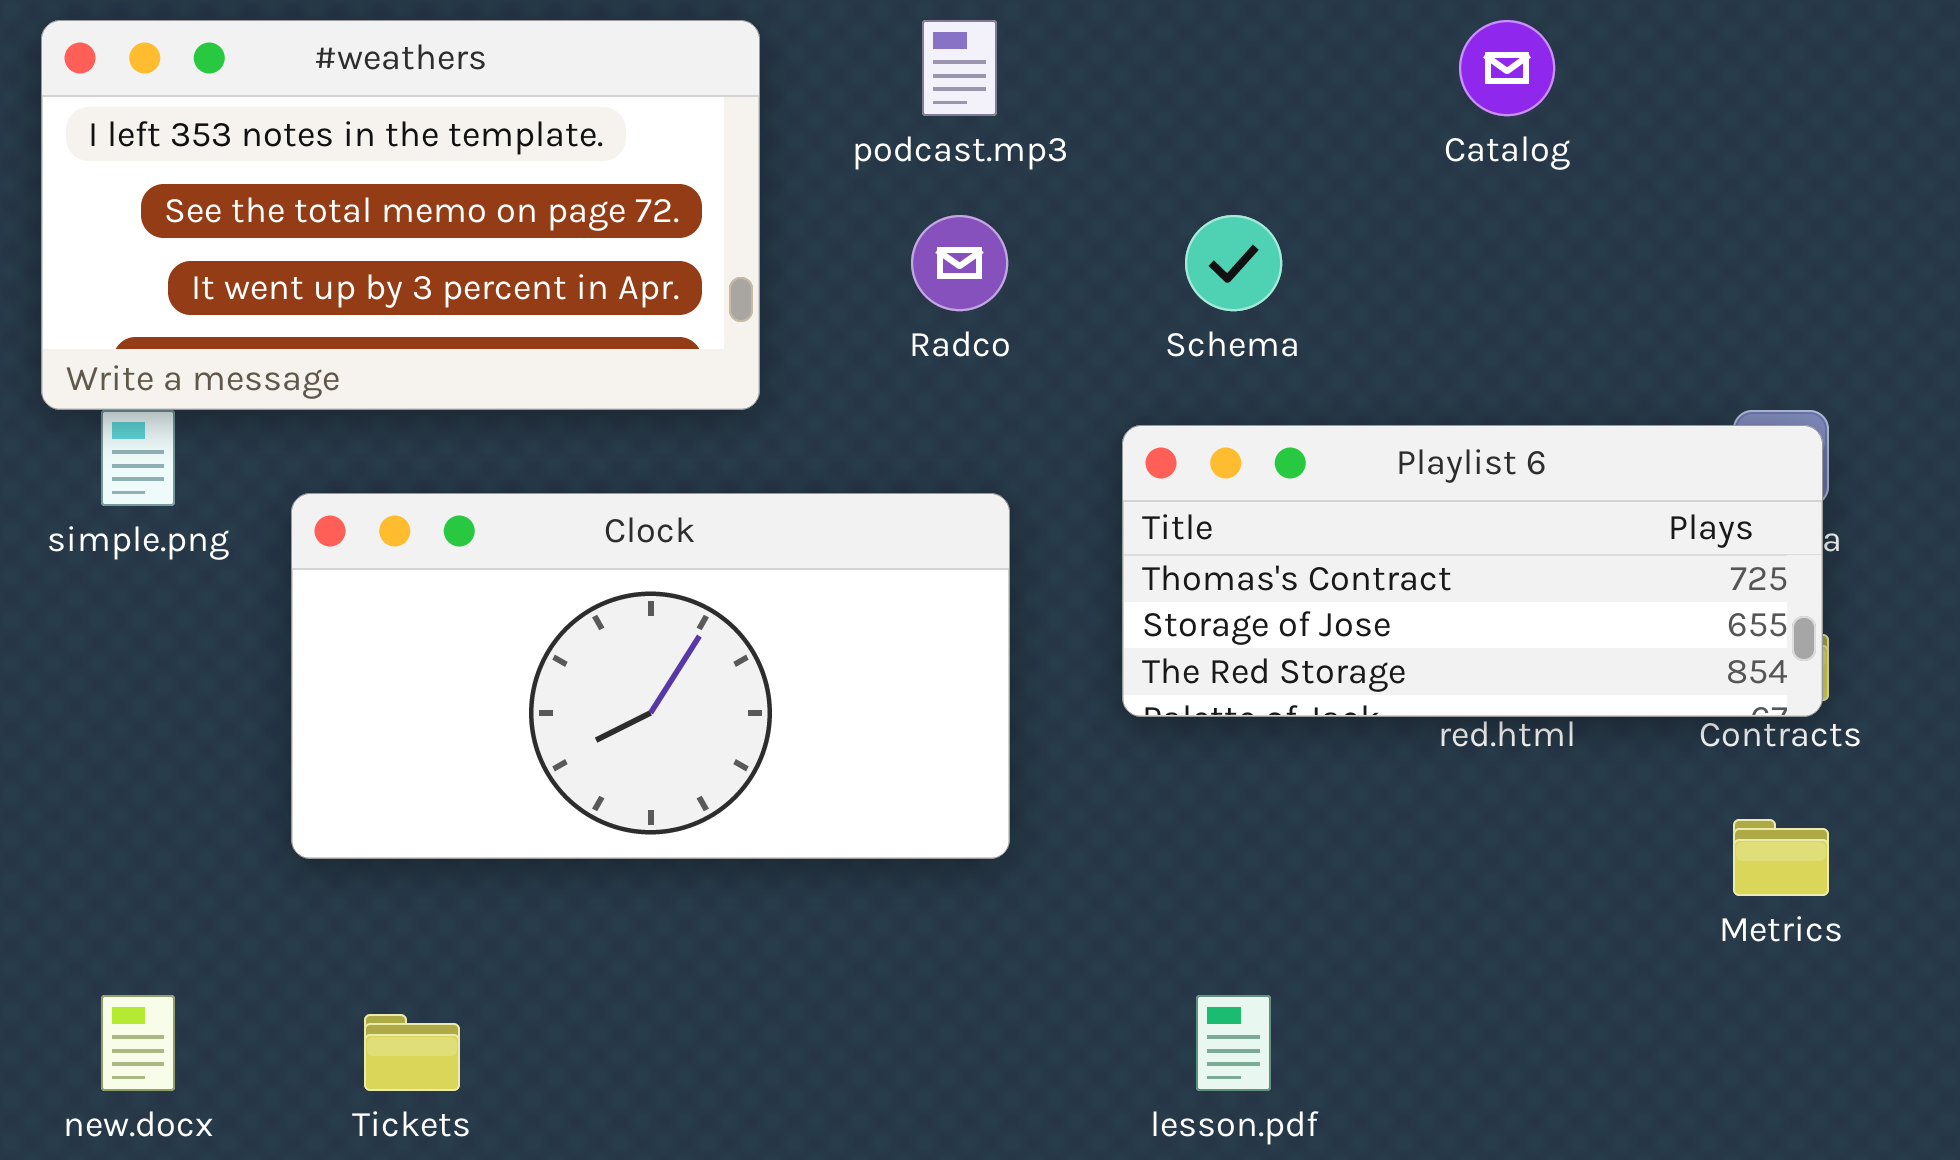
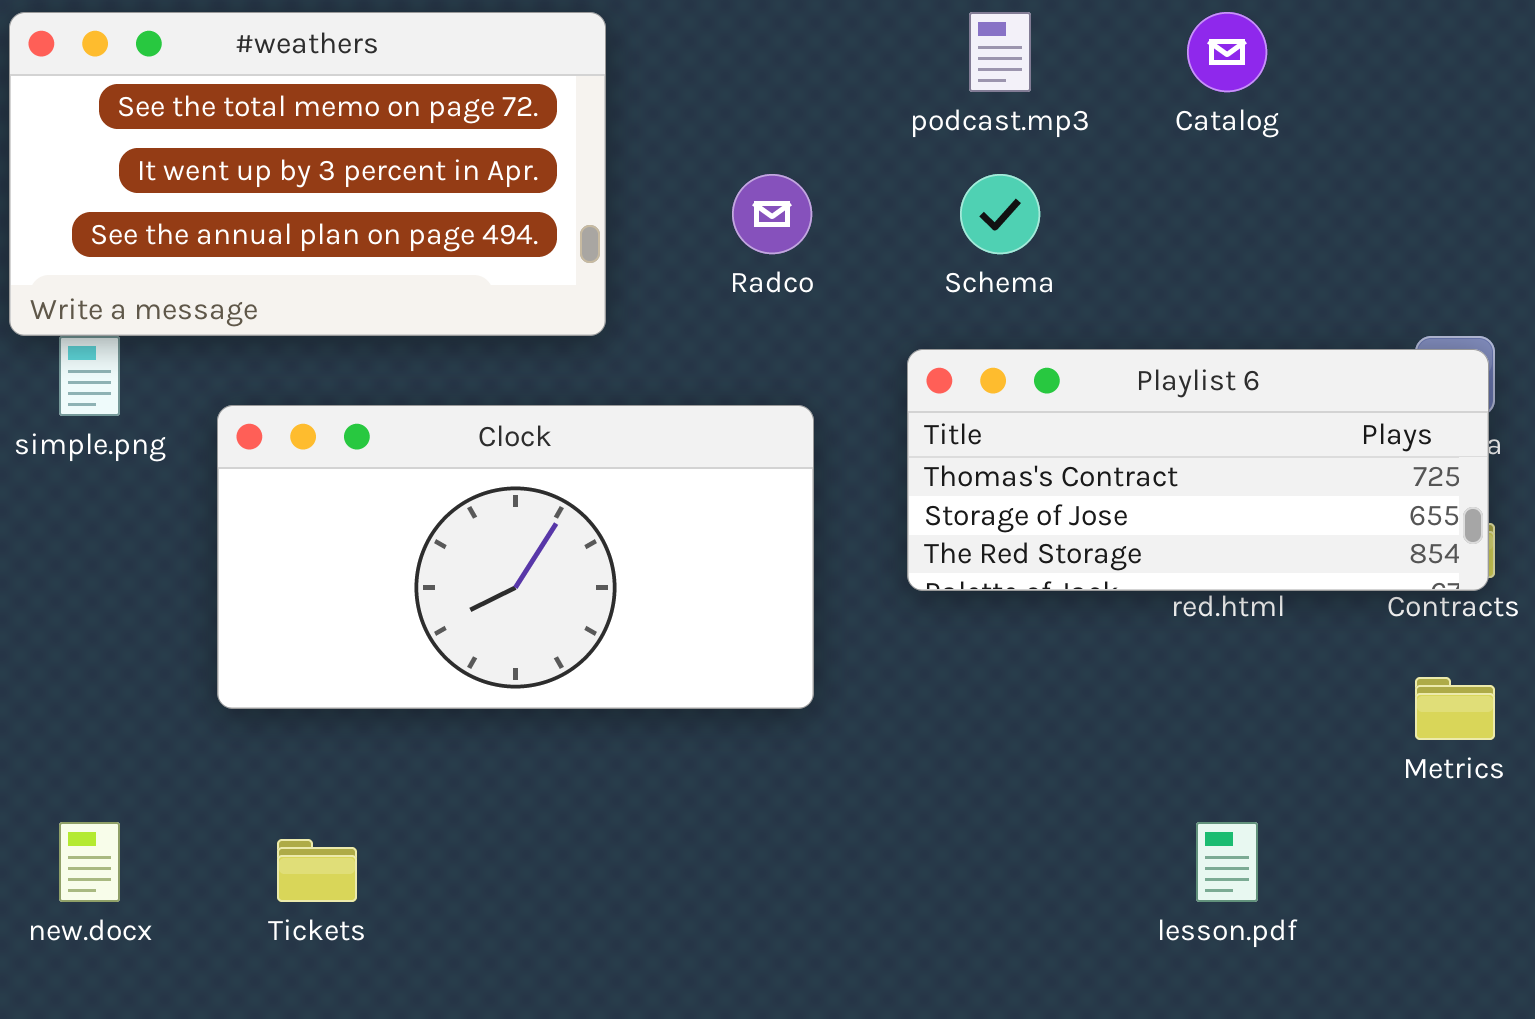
#weathers: [41,20,760,410] -> [9,12,606,336], scrolled down 1 row
podcast.mp3: [922,20,997,116] -> [969,12,1031,92], moved
lesson.pdf: [1196,995,1271,1091] -> [1196,822,1258,902], moved

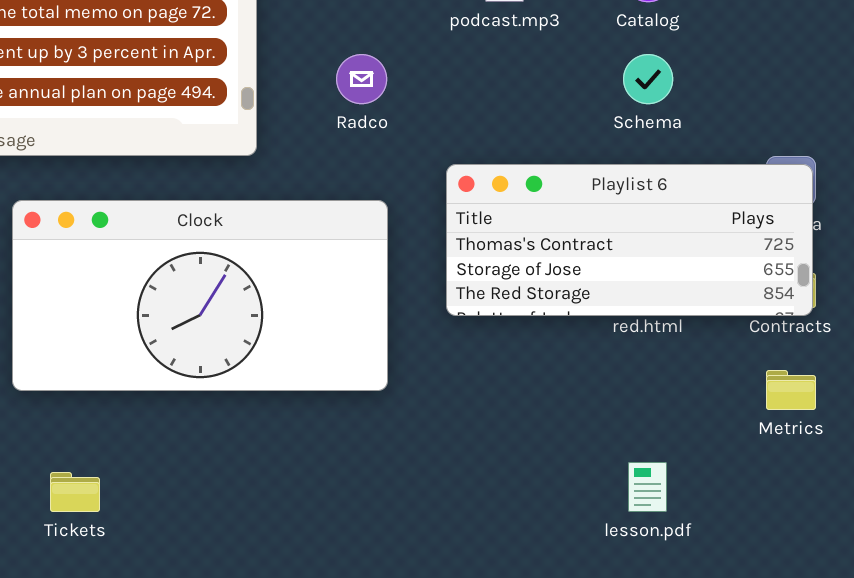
Schema: [960,174,1040,254] -> [623,54,673,104], moved

